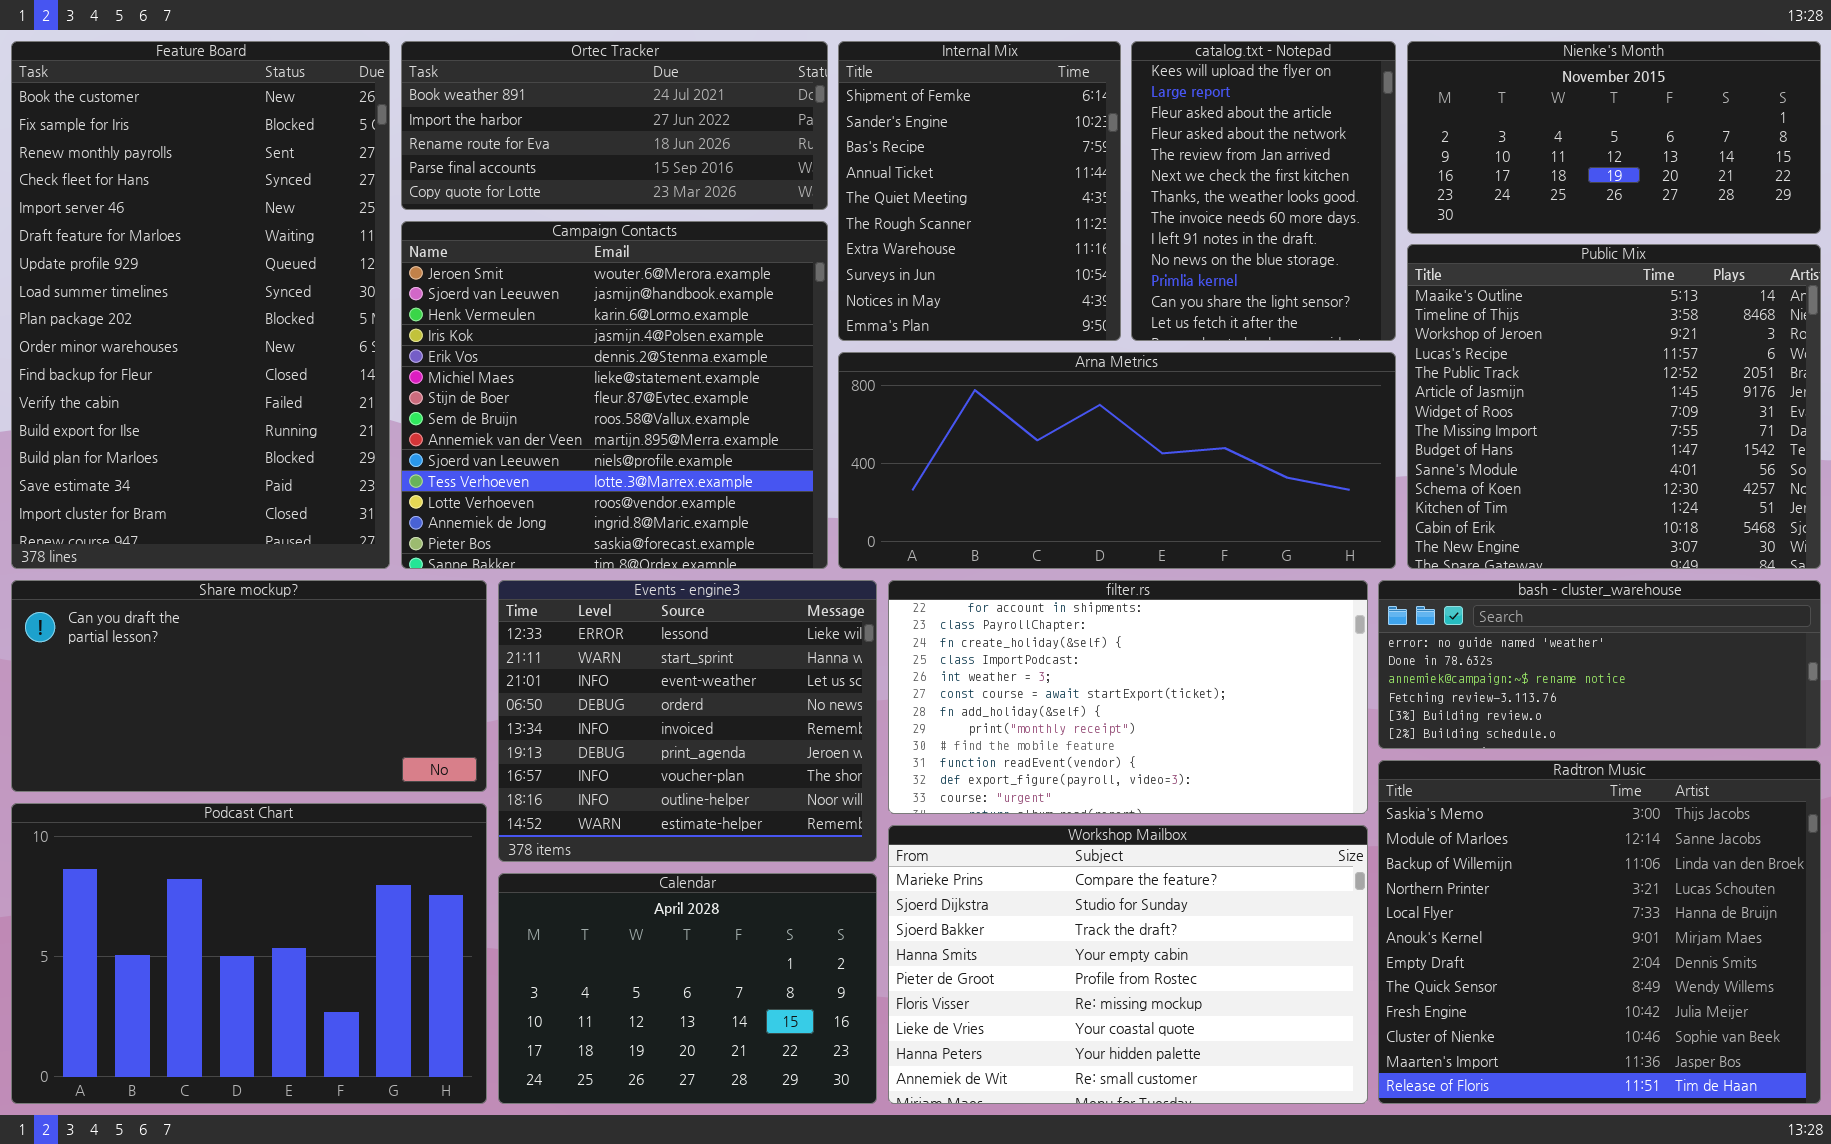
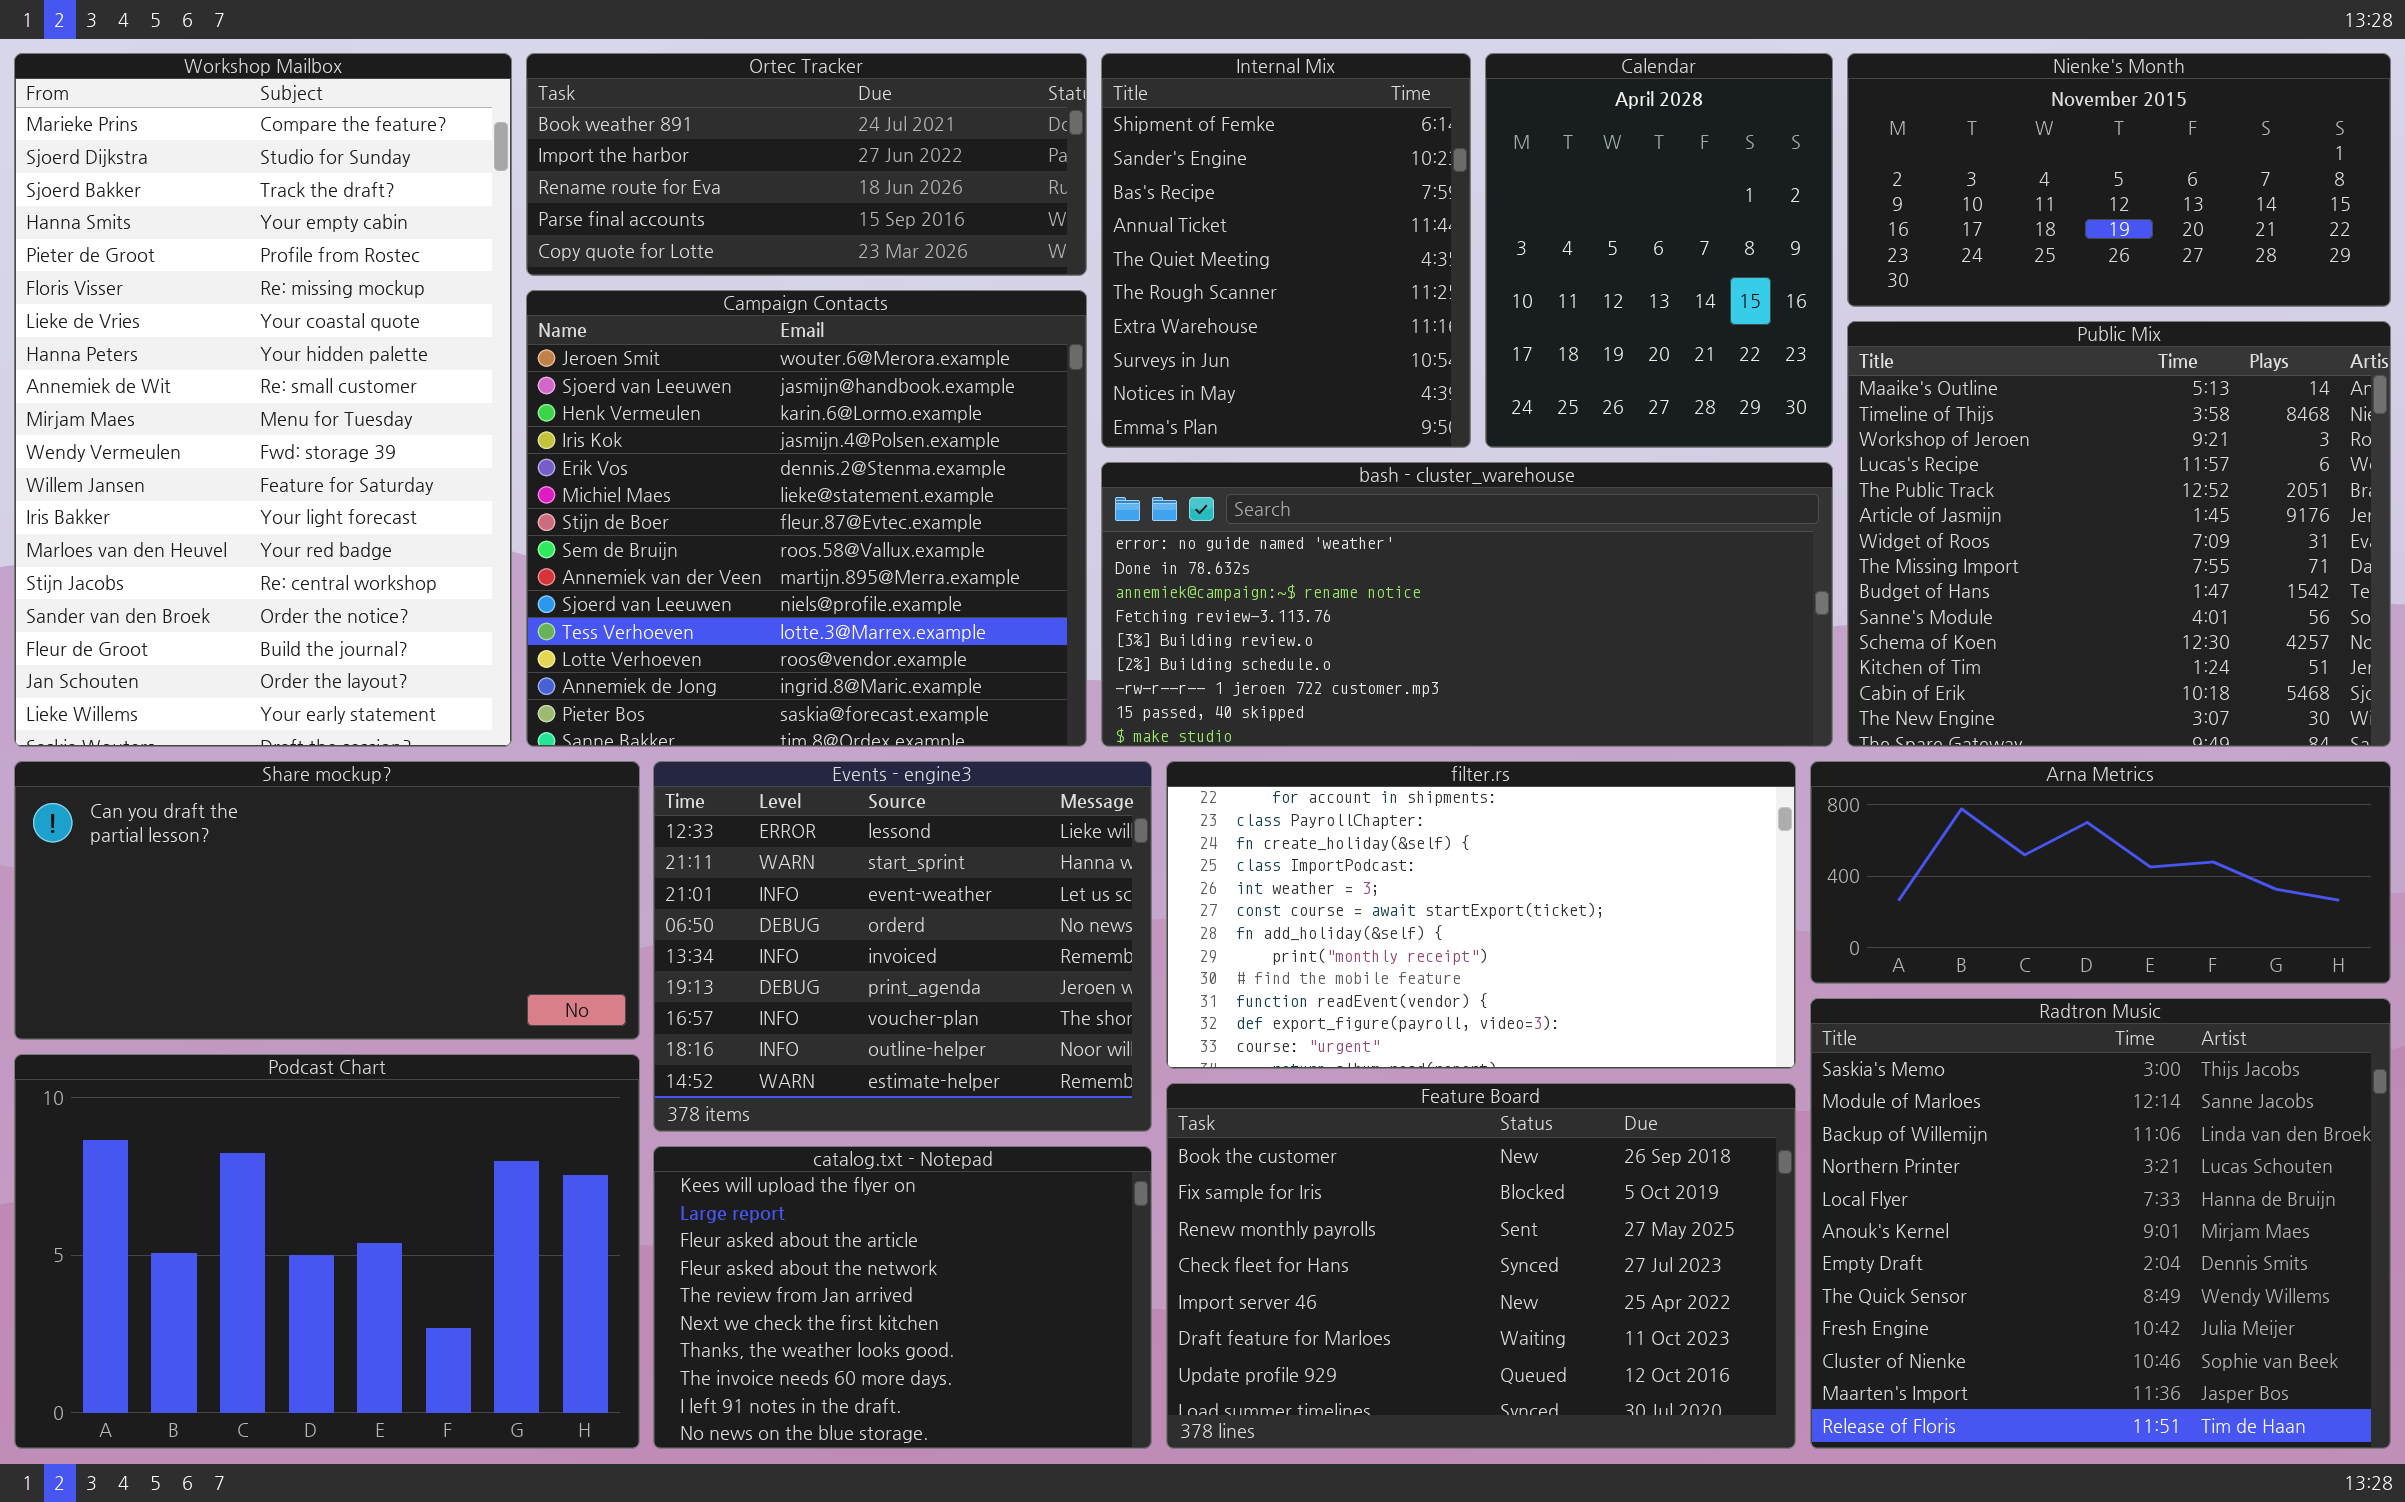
Feature Board: [11,41,390,569] -> [1166,1083,1796,1449], moved, resized
catalog.txt - Notepad: [1131,41,1396,341] -> [653,1146,1152,1449], moved, resized
Arna Metrics: [838,352,1396,569] -> [1810,761,2391,984], moved, resized
bash - cluster_warehouse: [1378,580,1821,749] -> [1101,462,1833,747], moved, resized
Workshop Mailbox: [888,825,1368,1104] -> [14,53,512,747], moved, resized
Calendar: [498,873,877,1104] -> [1485,53,1833,448], moved, resized

